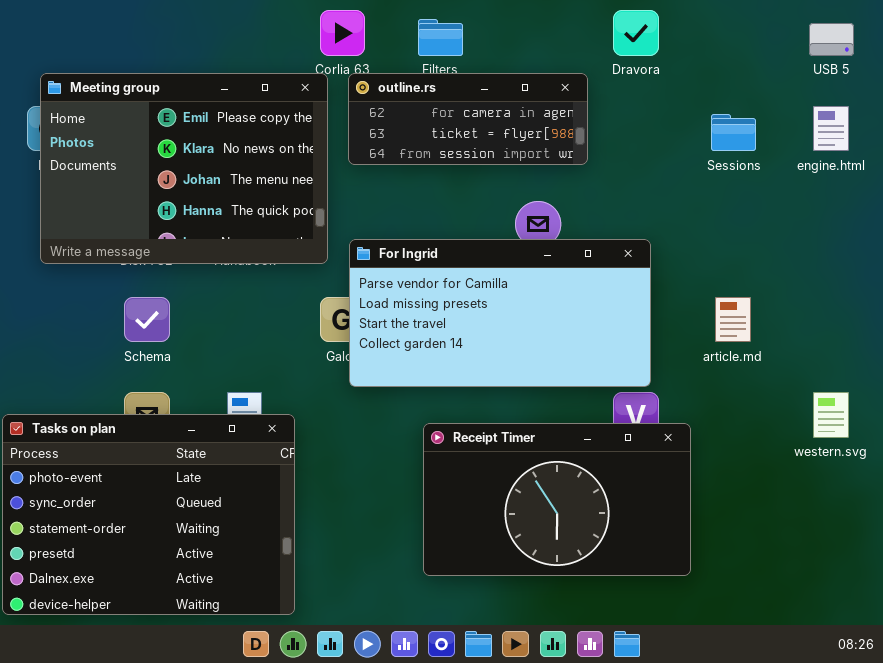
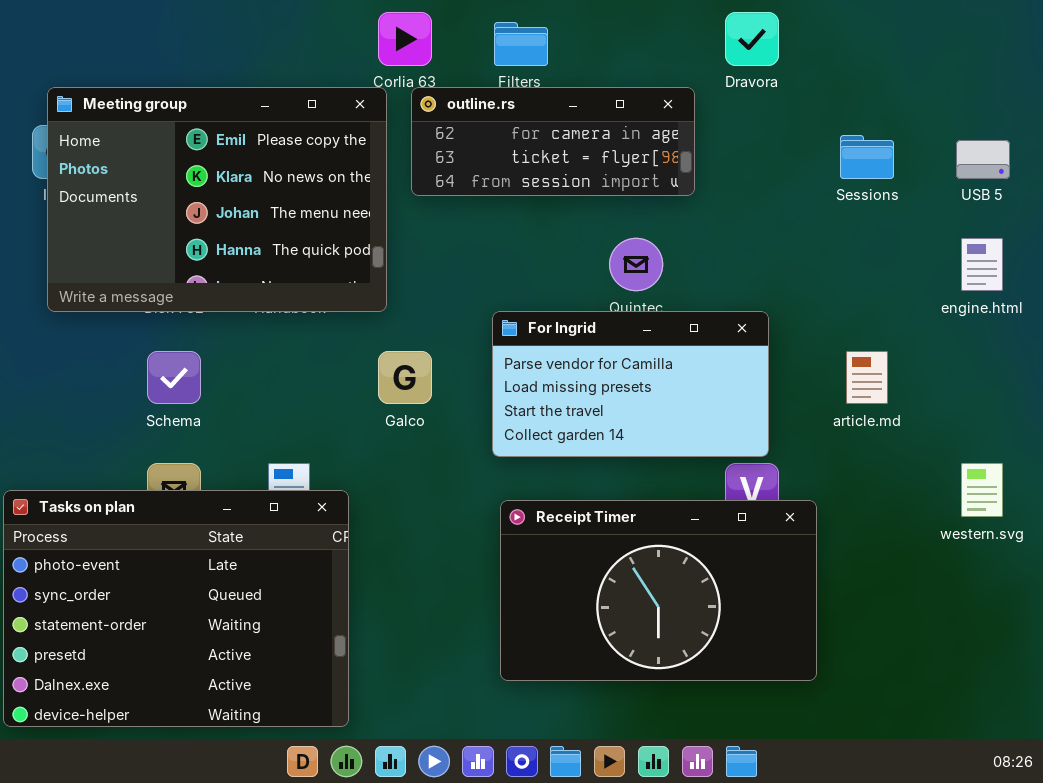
USB 5: [809,23,854,56] -> [956,140,1010,179], moved
engine.html: [813,106,849,151] -> [961,238,1003,291], moved
For Ingrid: [349,239,651,387] -> [492,311,769,457], resized

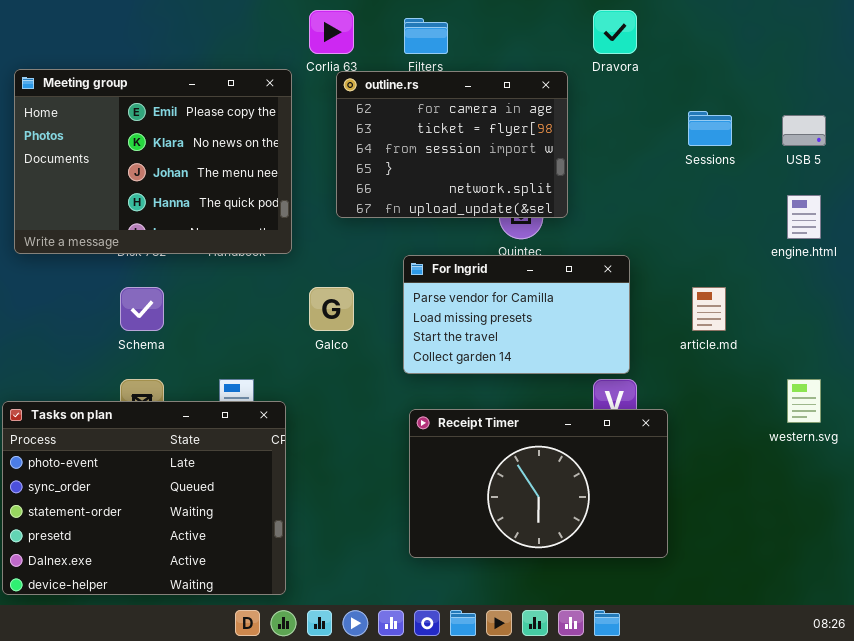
Meeting group: [47,87,387,312] -> [14,69,292,254], moved
outline.rs: [411,87,695,196] -> [336,71,568,218], resized

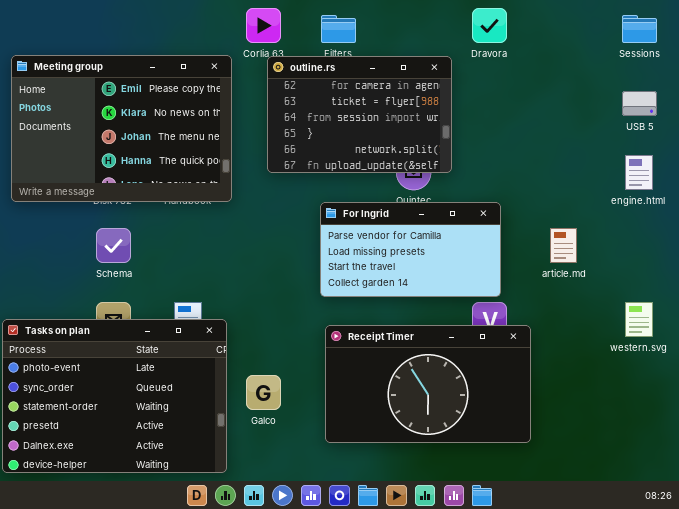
Sessions: [688,111,732,146] -> [622,15,657,43], moved
Galco: [309,287,354,331] -> [246,375,281,410], moved

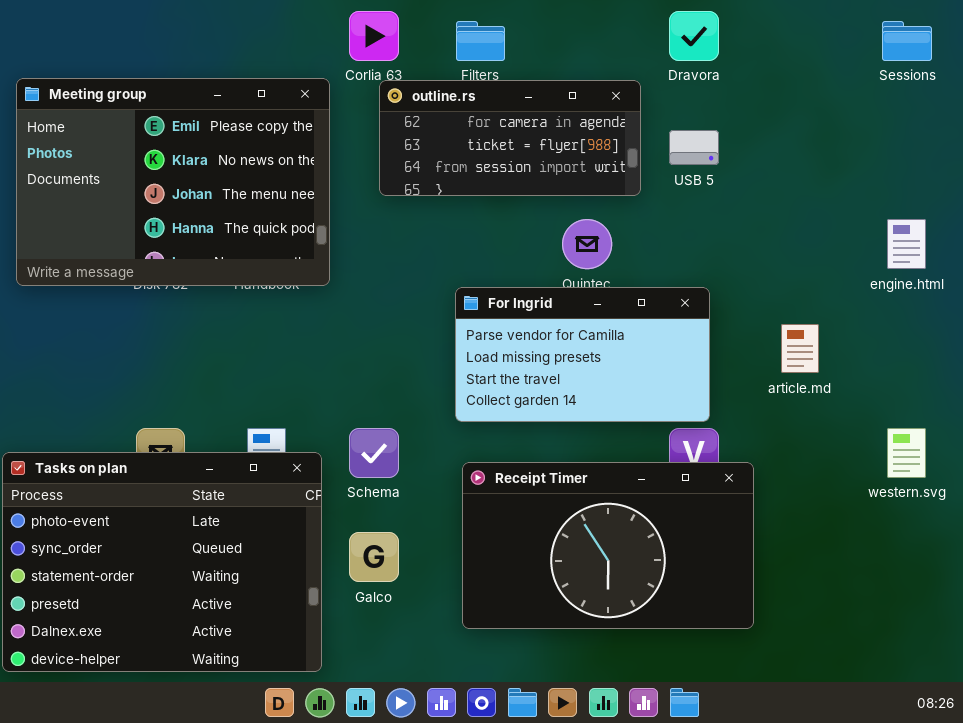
outline.rs: [267,56,452,173] -> [379,80,641,196], resized
USB 5: [622,91,657,116] -> [669,130,719,165], moved
Schema: [96,228,131,263] -> [349,428,399,478], moved

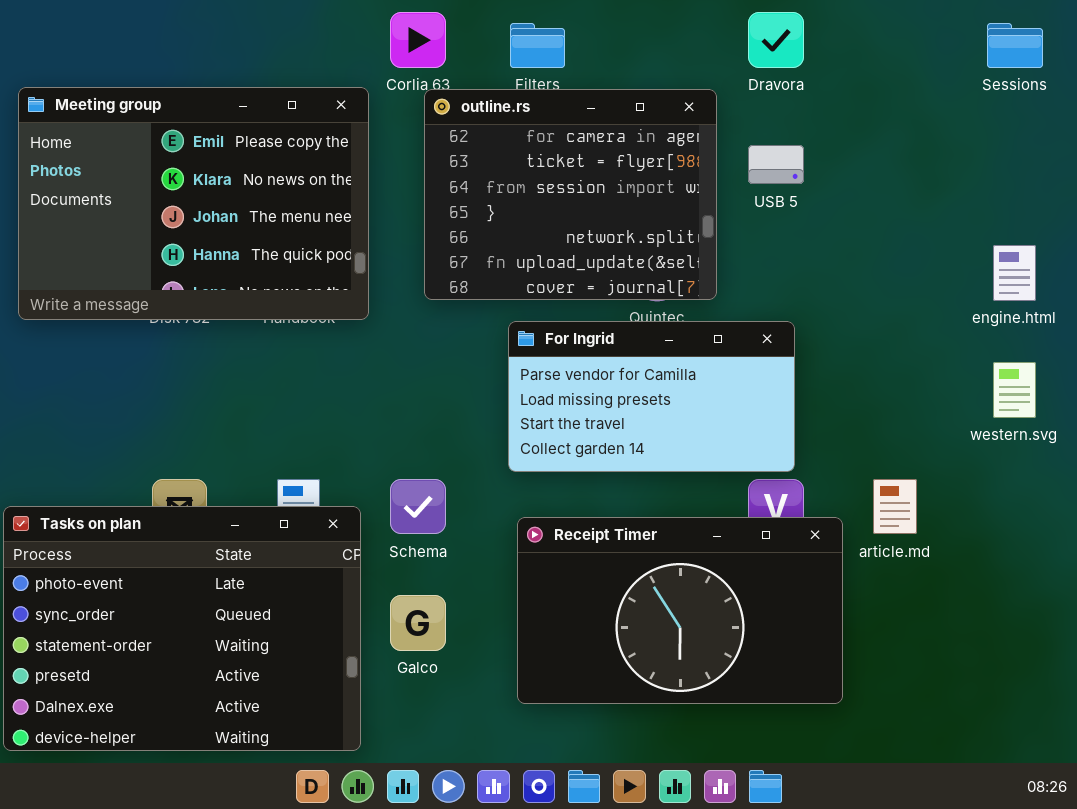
outline.rs: [379,80,641,196] -> [424,89,717,300], resized
article.md: [781,324,819,373] -> [873,479,917,534], moved
western.svg: [887,428,926,478] -> [993,362,1036,418], moved

